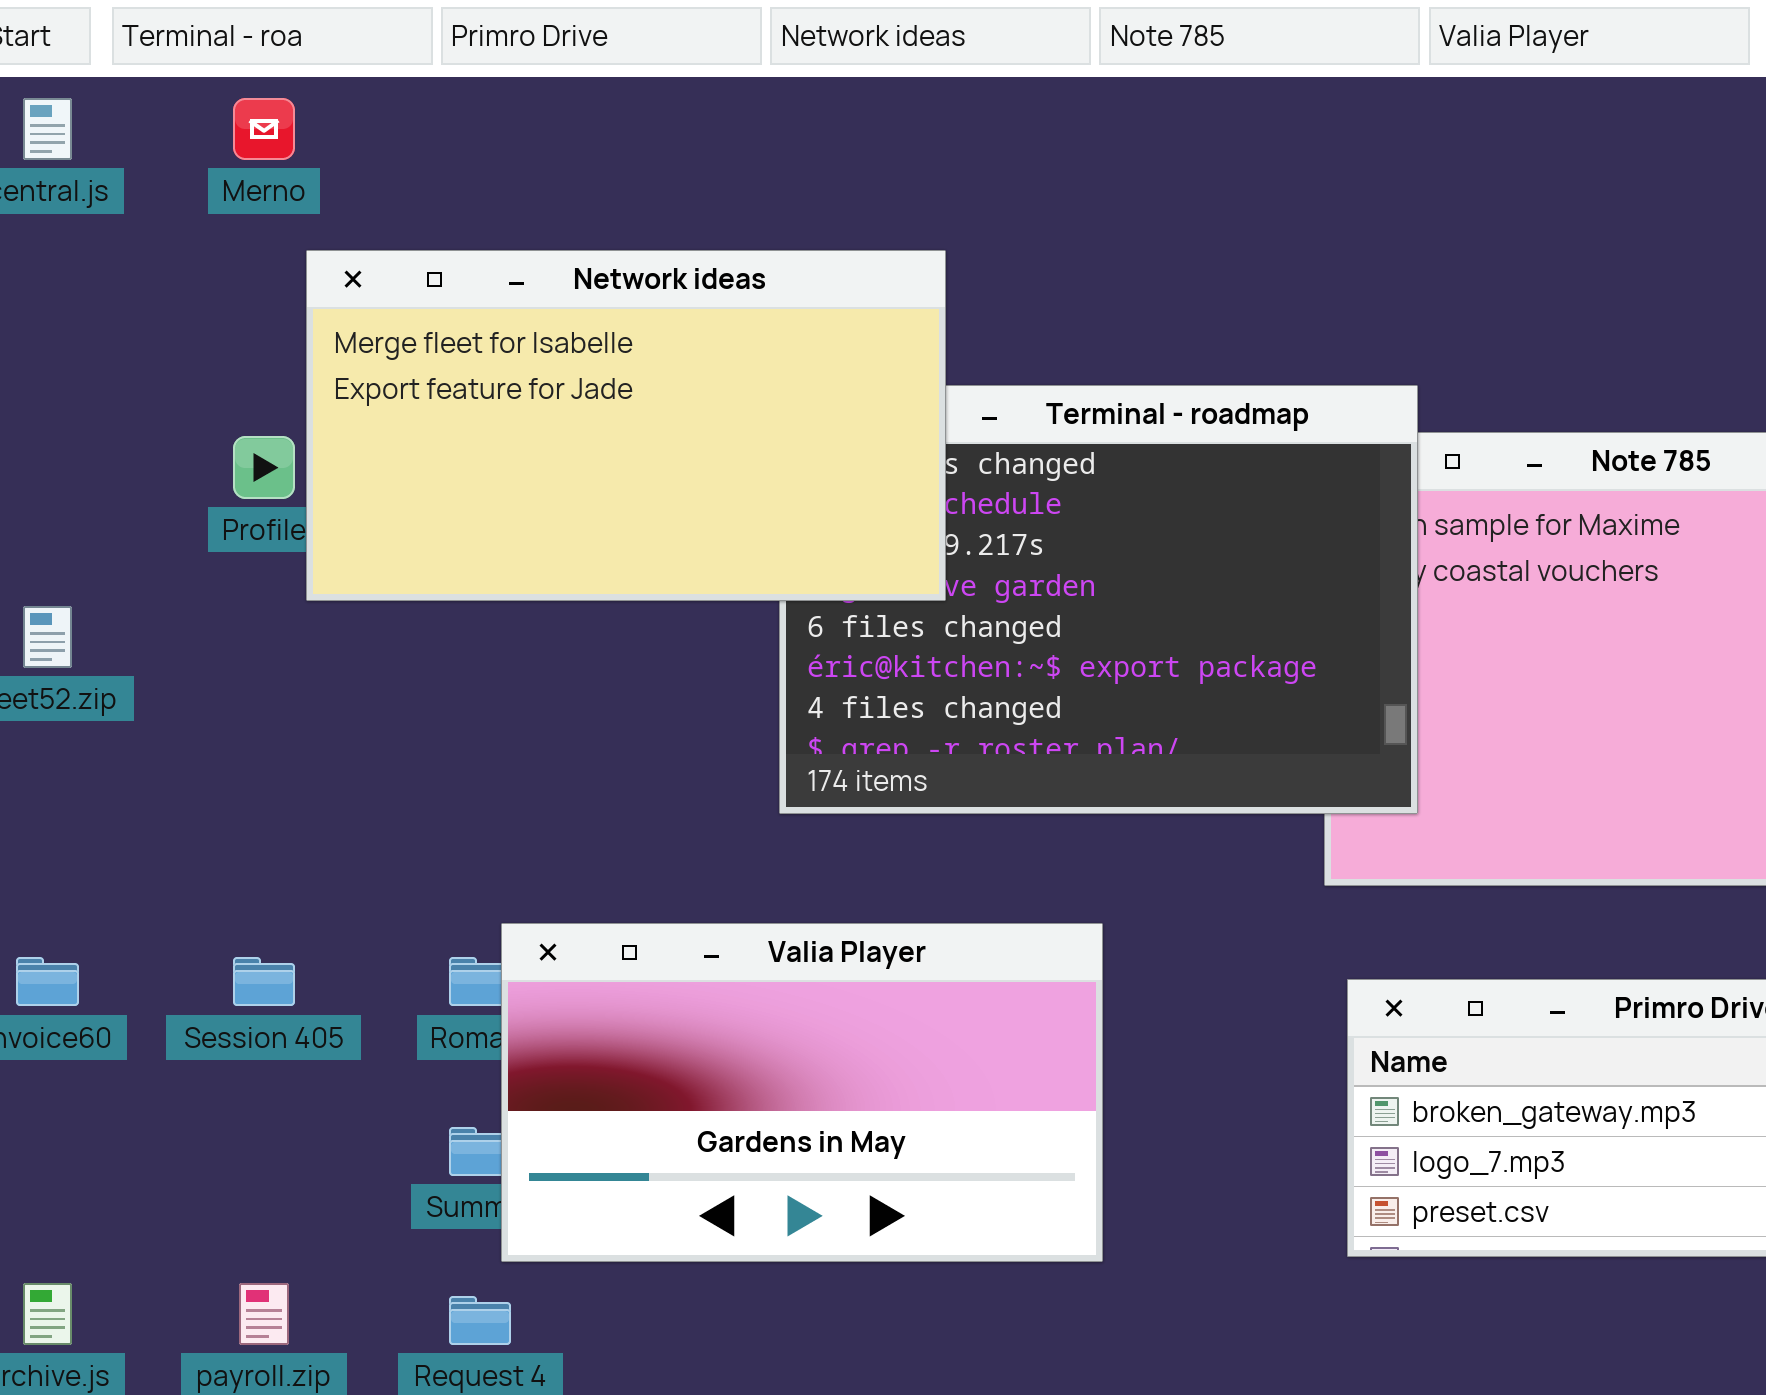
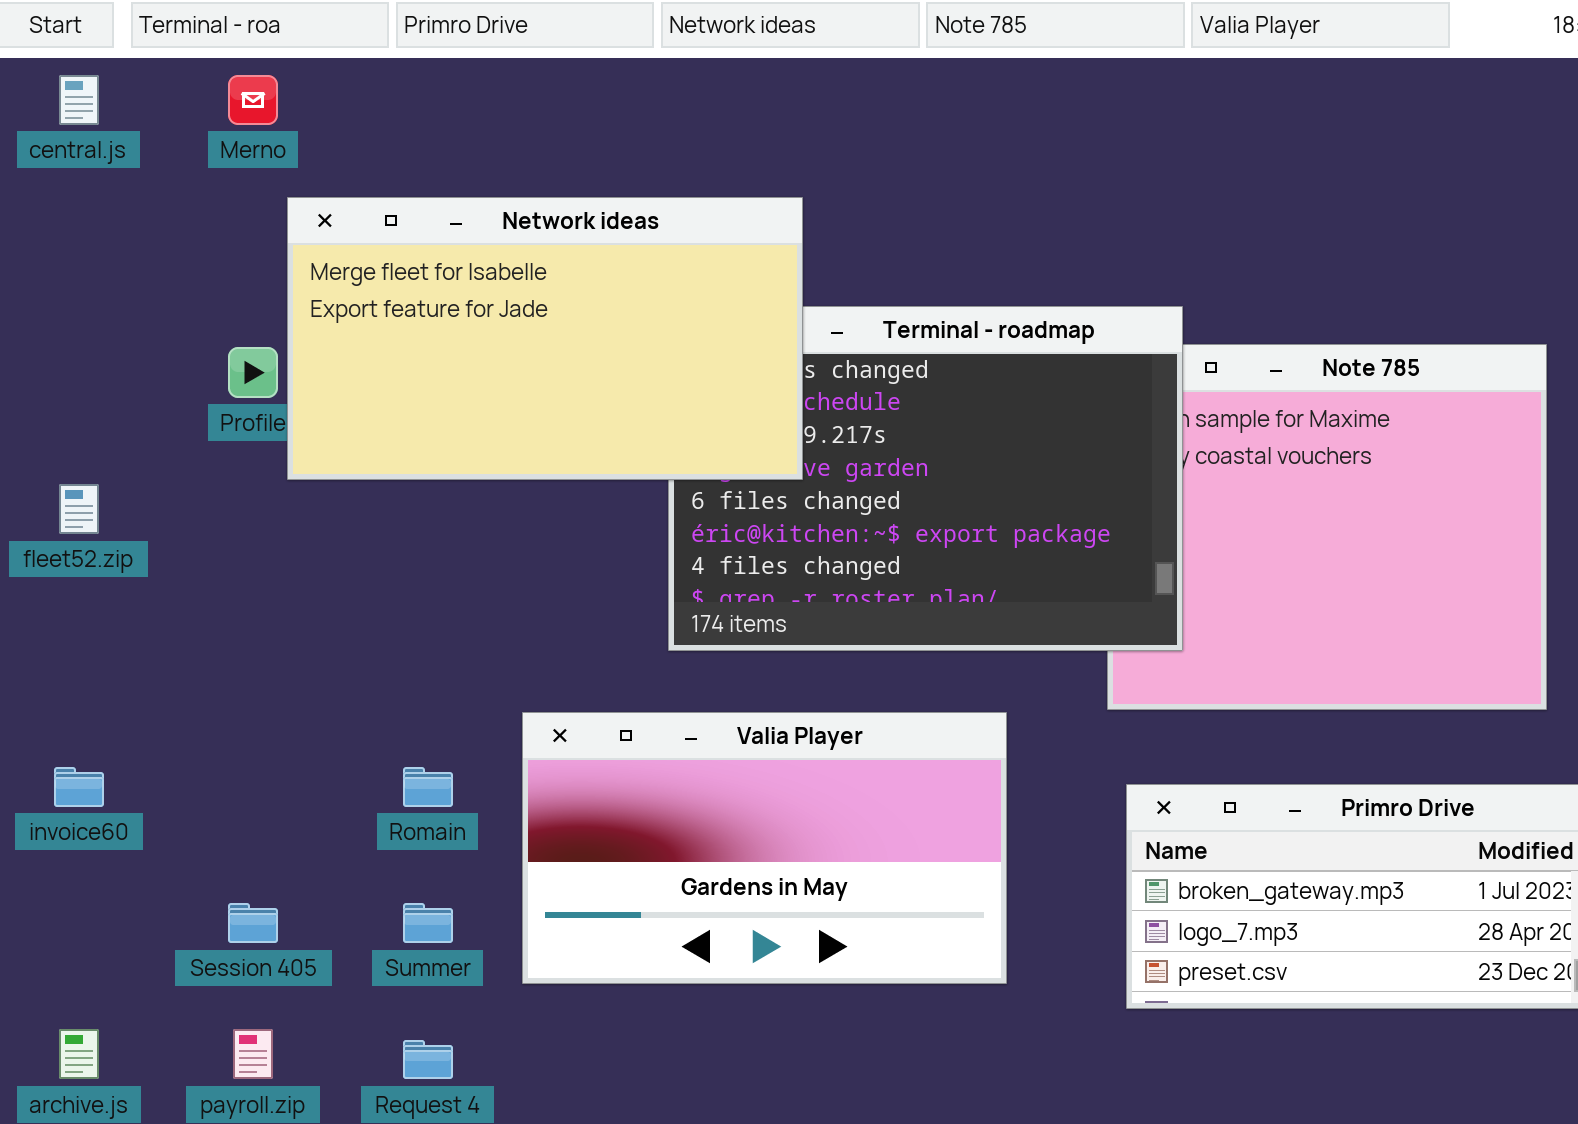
Valia Player: [501,923,1103,1262] -> [522,712,1007,984], moved
Session 405: [233,957,295,1006] -> [228,903,278,943], moved

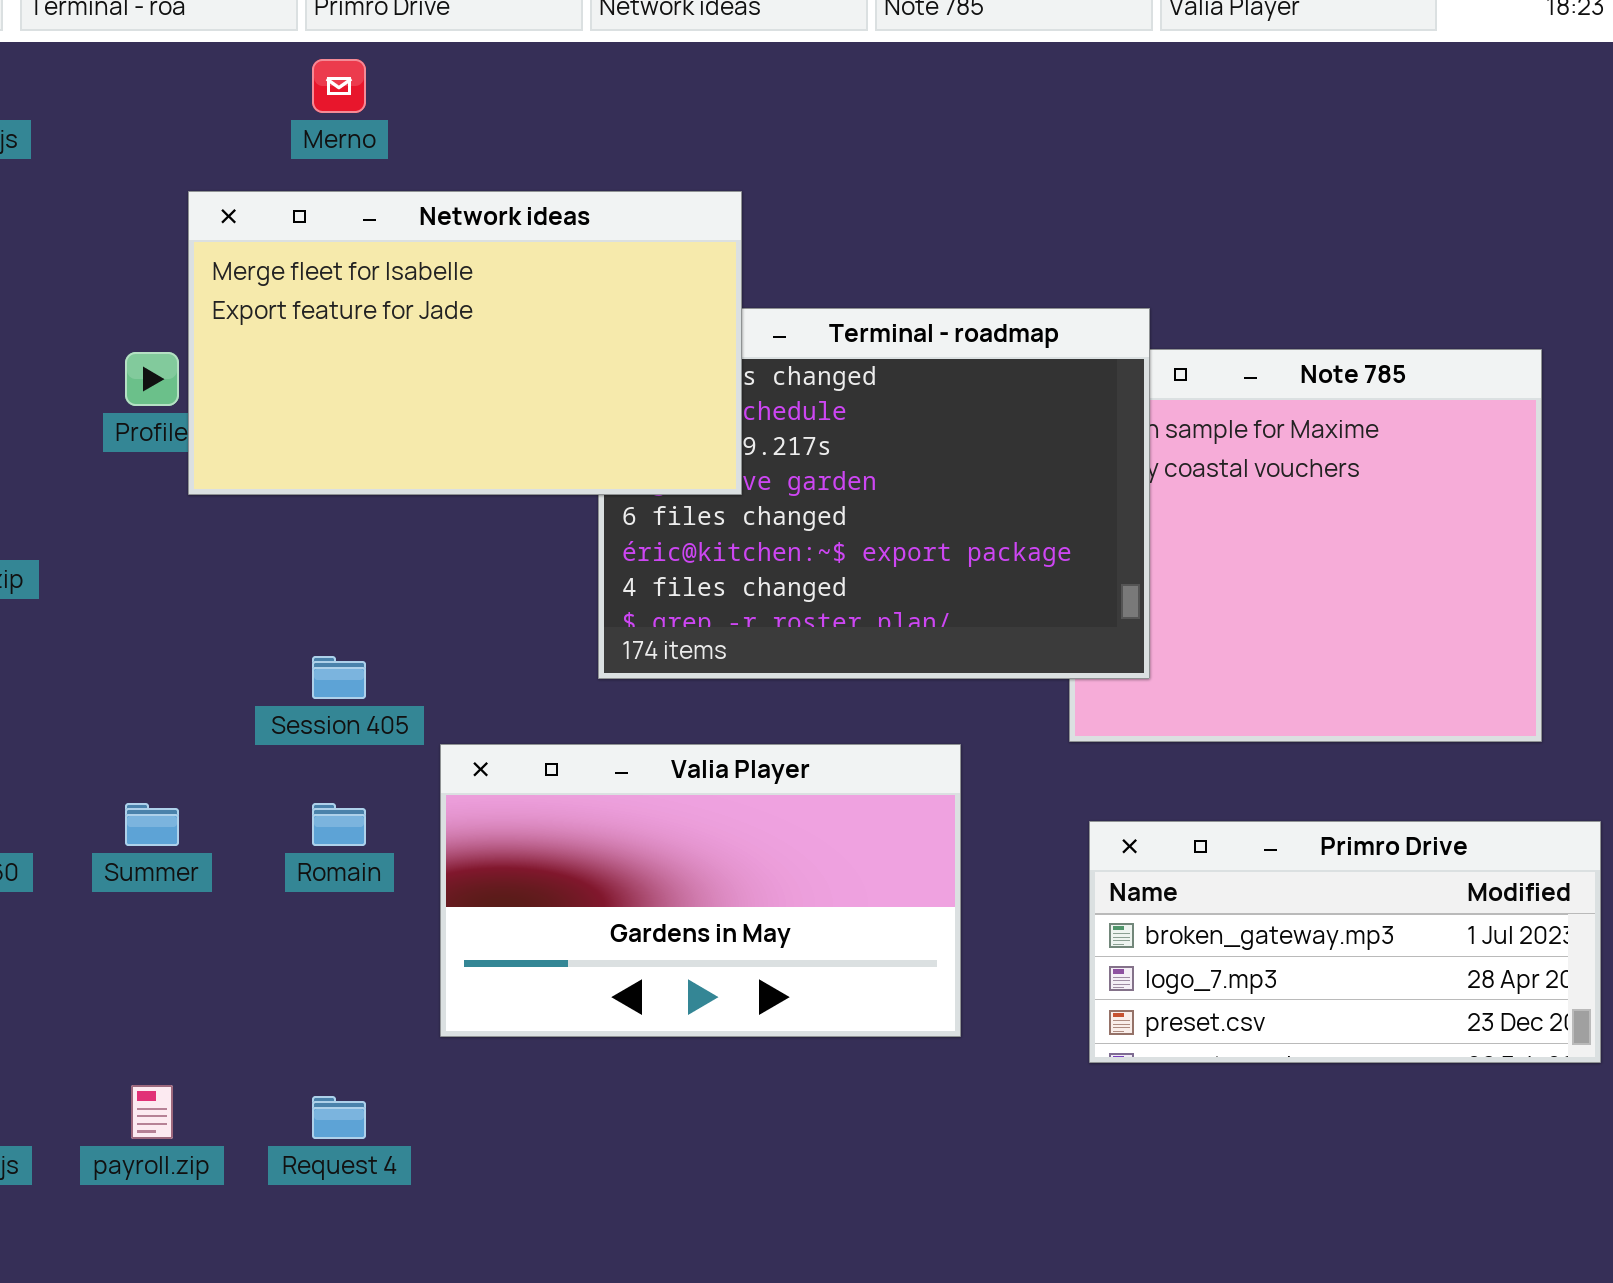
Merno: [228,75,278,125] -> [312,59,366,113], moved
Session 405: [228,903,278,943] -> [312,656,366,699], moved
Summer: [403,903,453,943] -> [125,803,179,846], moved

